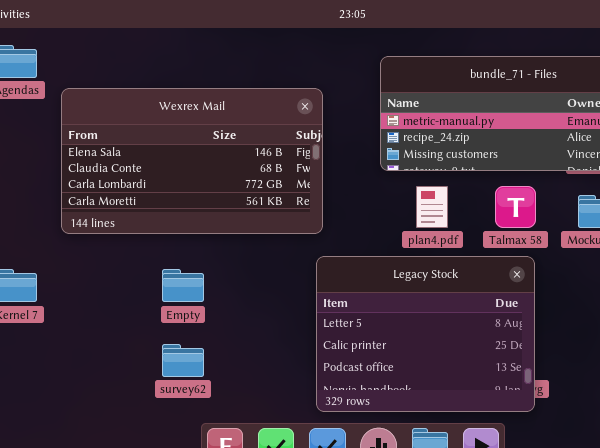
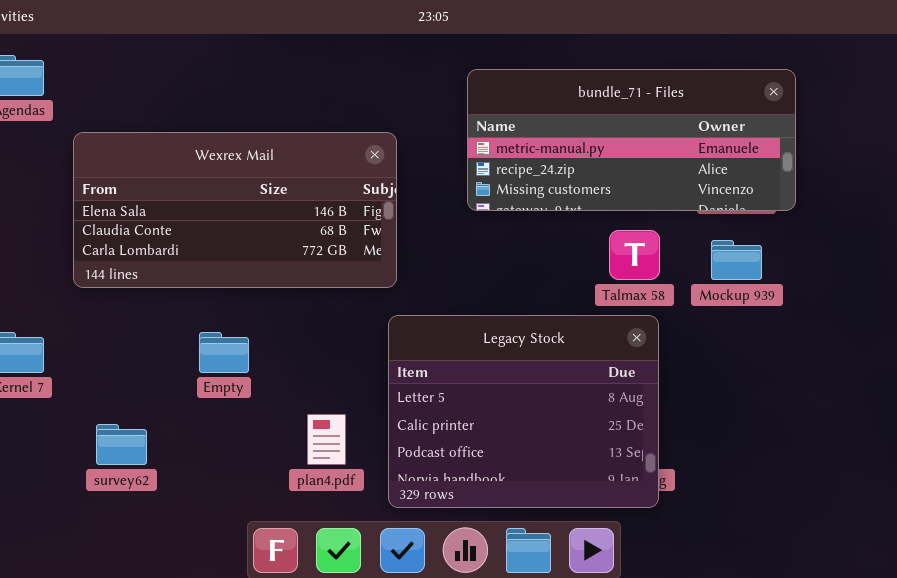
Wexrex Mail: [61,88,323,234] -> [73,132,397,288], resized
plan4.pdf: [416,186,448,228] -> [307,414,346,465], moved
survey62: [162,344,204,377] -> [96,424,147,465], moved

